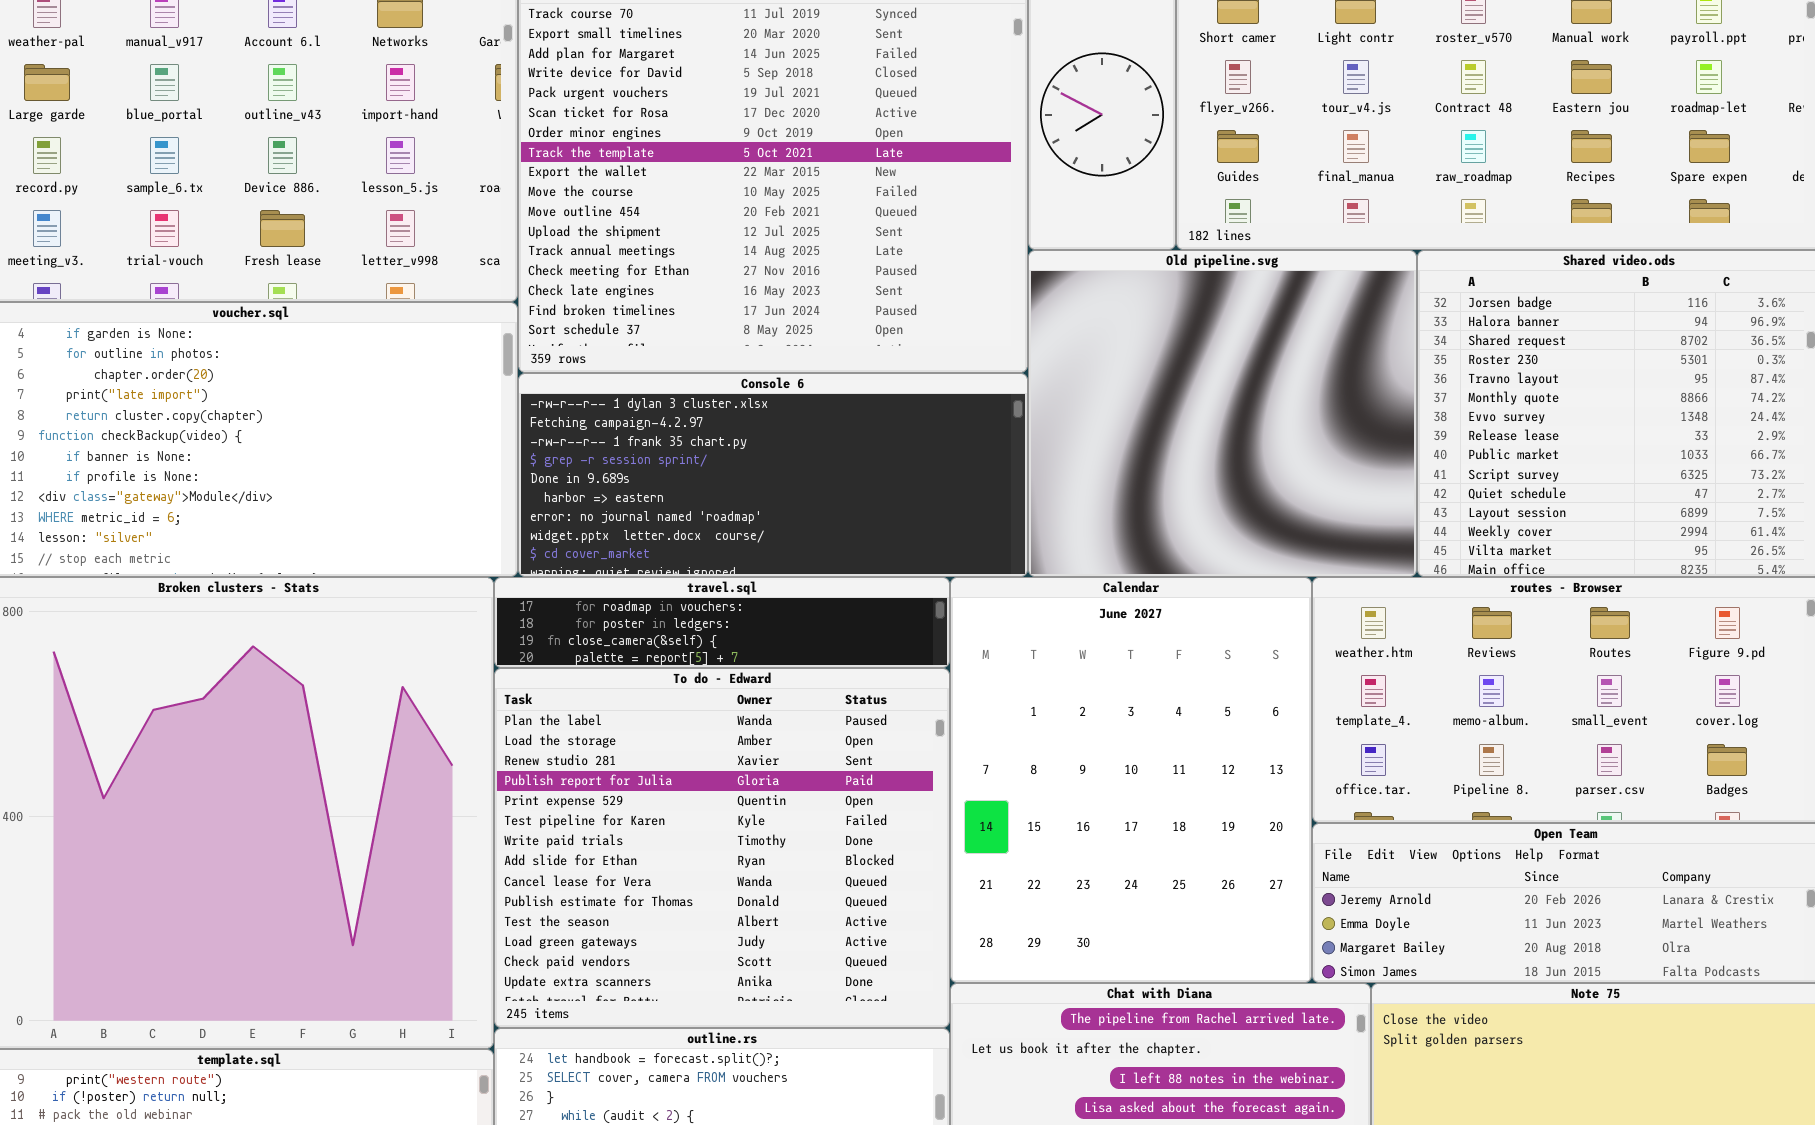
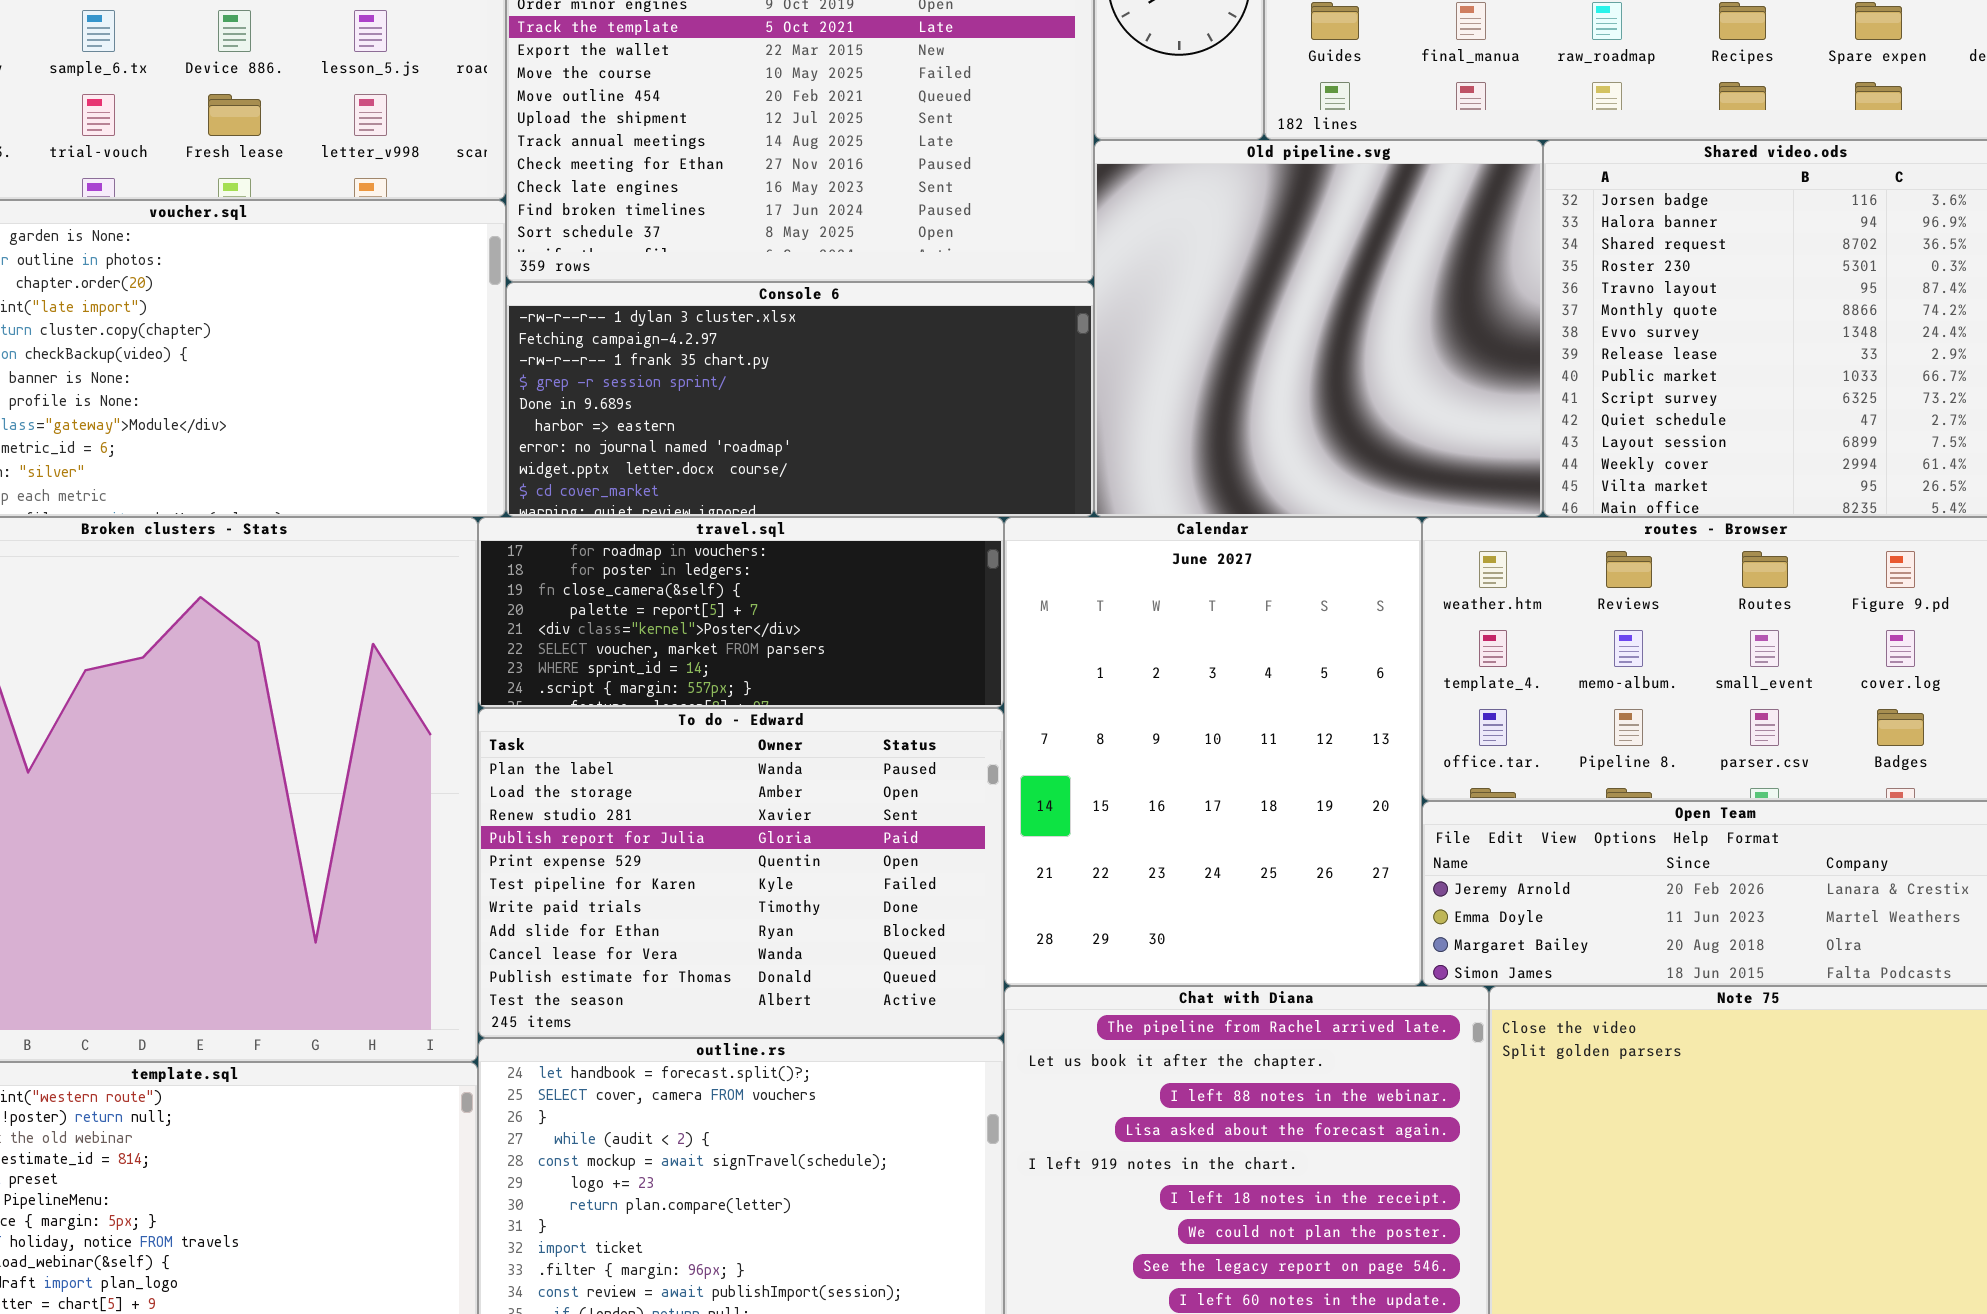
travel.sql: [494,577,950,668] -> [478,517,1004,708], resized
To do - Edward: [494,668,950,1028] -> [478,708,1004,1038], resized

